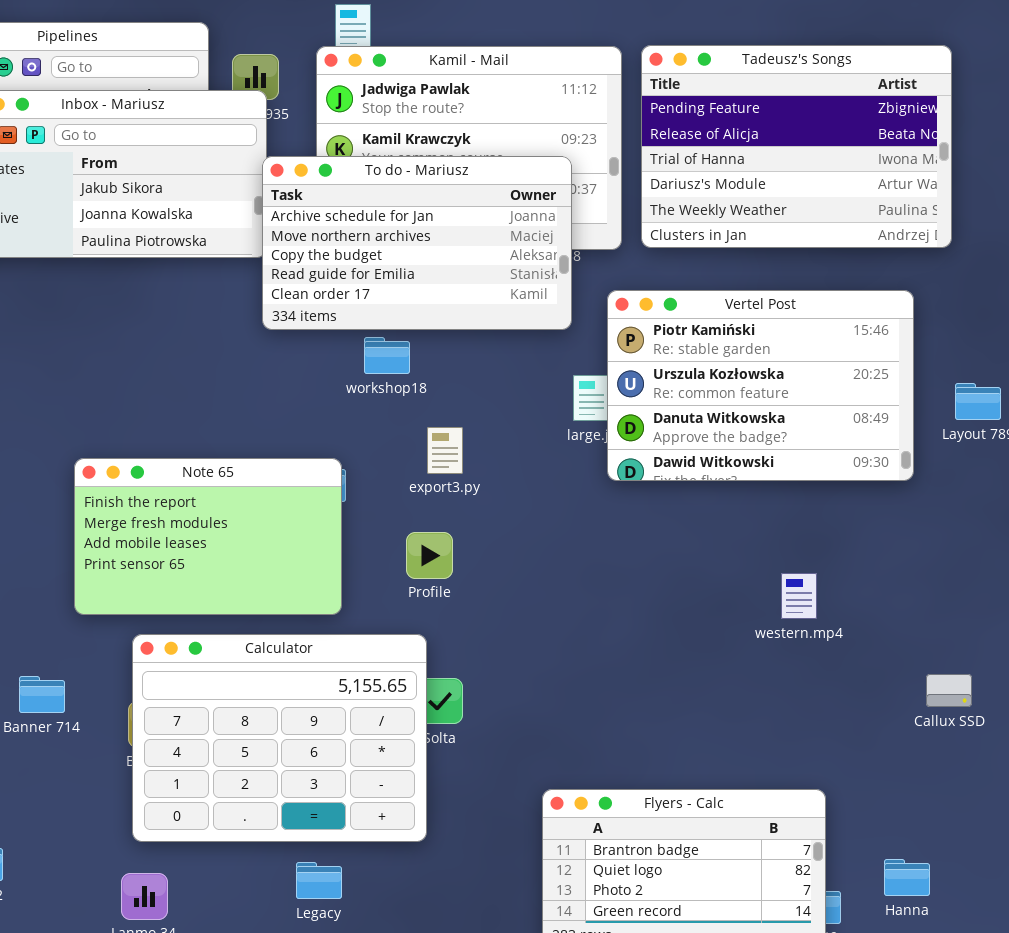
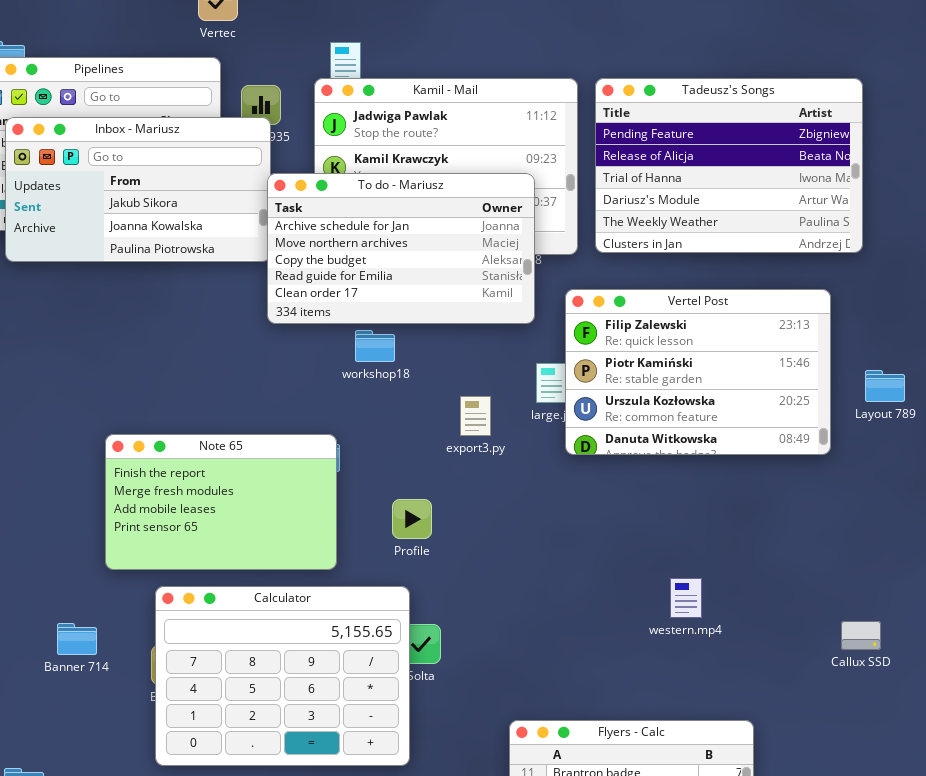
Vertel Post: [607,290,914,481] -> [565,289,831,455], scrolled up 1 row
export3.py: [427,427,463,474] -> [460,396,491,436], moved
western.mp4: [781,573,817,619] -> [670,578,702,618], moved

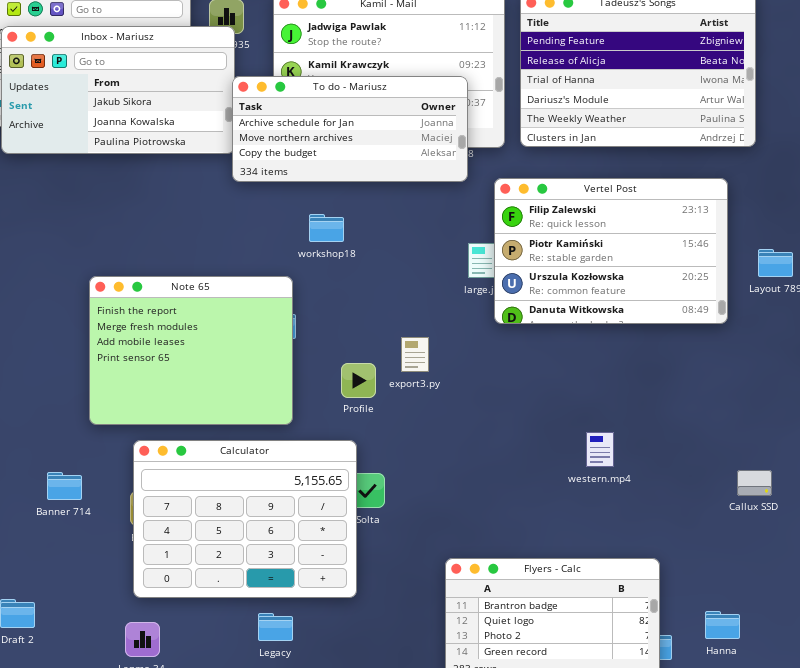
To do - Mariusz: [267,173,535,324] -> [232,76,468,182], resized
export3.py: [460,396,491,436] -> [401,337,429,372], moved
Note 65: [105,434,337,570] -> [89,276,293,425], resized

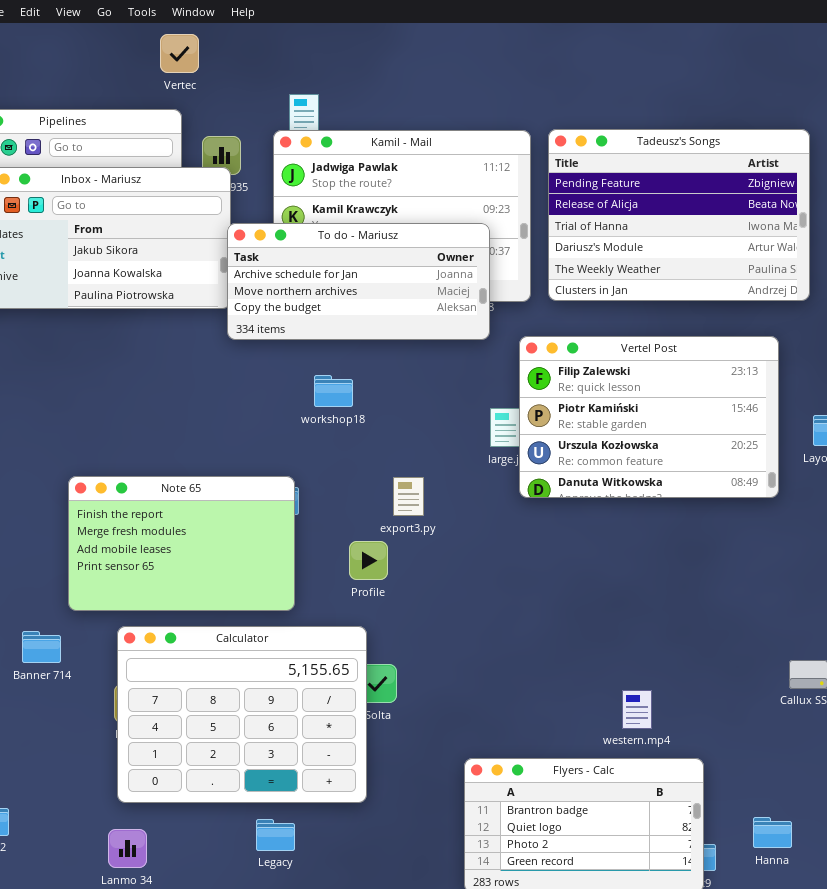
Note 65: [89,276,293,425] -> [68,476,295,611], resized
export3.py: [401,337,429,372] -> [393,477,424,516], moved
western.mp4: [586,432,614,467] -> [622,690,652,729], moved
Banner 714: [47,472,82,500] -> [22,631,61,663], moved

